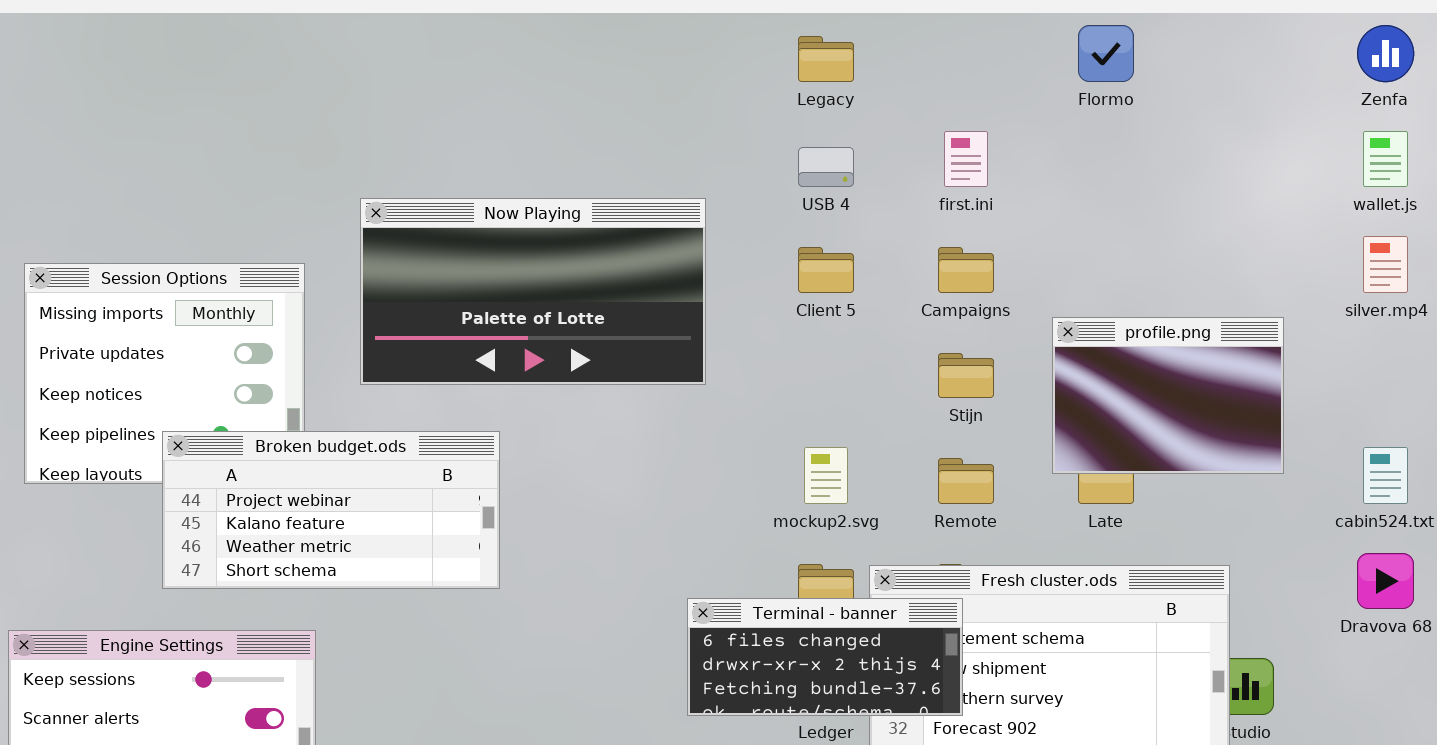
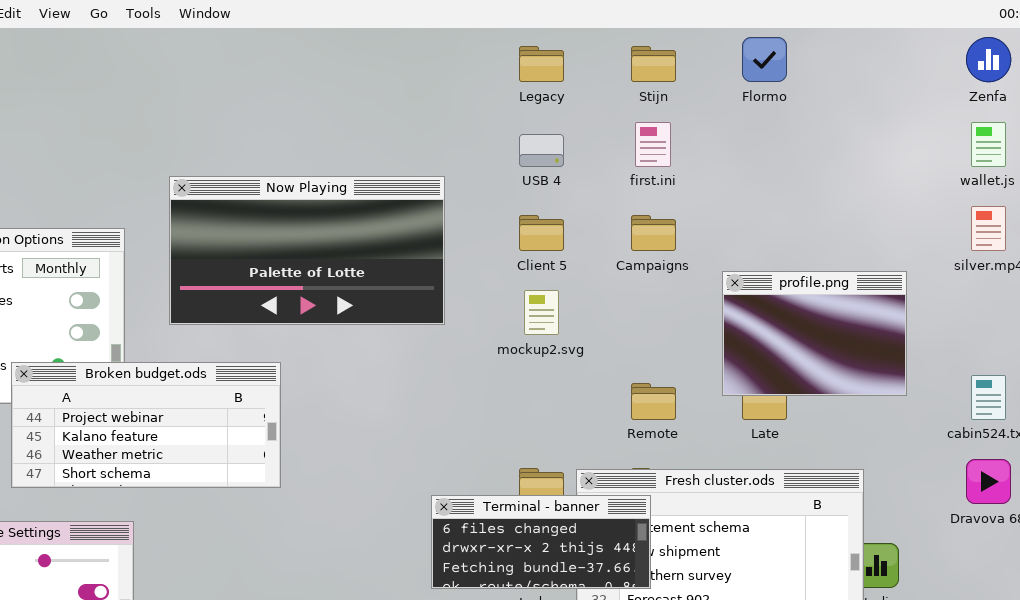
Stijn: [938,353,994,398] -> [631,46,676,82], moved
mockup2.svg: [804,447,848,504] -> [524,290,559,335], moved

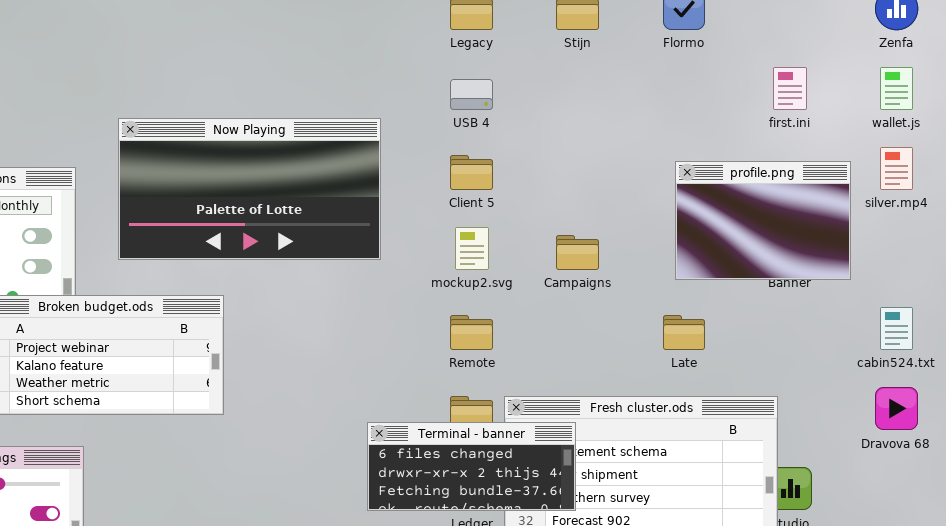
first.ini: [635,122,671,167] -> [773,67,807,110], moved
Campaigns: [631,215,676,251] -> [556,235,599,270], moved
profile.png: [722,271,907,396] -> [675,161,851,280], moved
Remote: [631,383,676,420] -> [450,315,493,350], moved

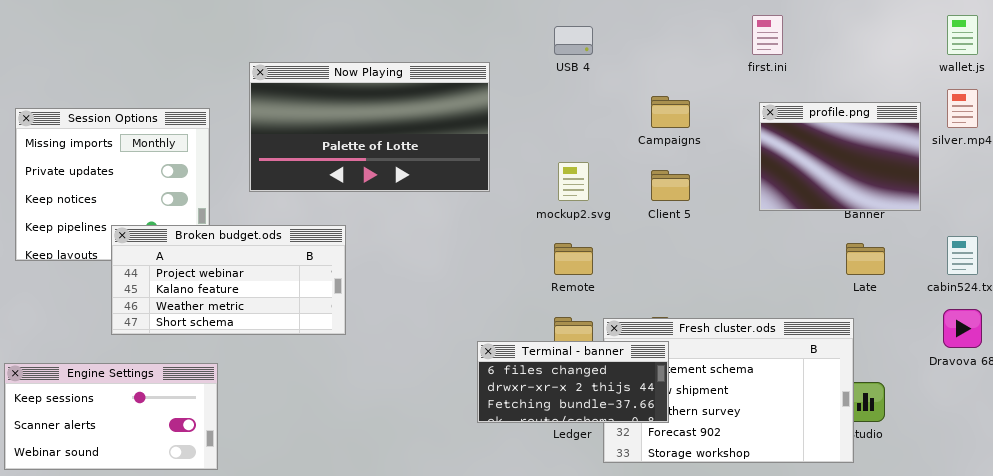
first.ini: [773,67,807,110] -> [752,15,783,55], moved
Client 5: [450,155,493,190] -> [651,170,690,201], moved
Campaigns: [556,235,599,270] -> [651,96,690,128], moved
Late: [663,315,705,350] -> [846,243,885,275], moved

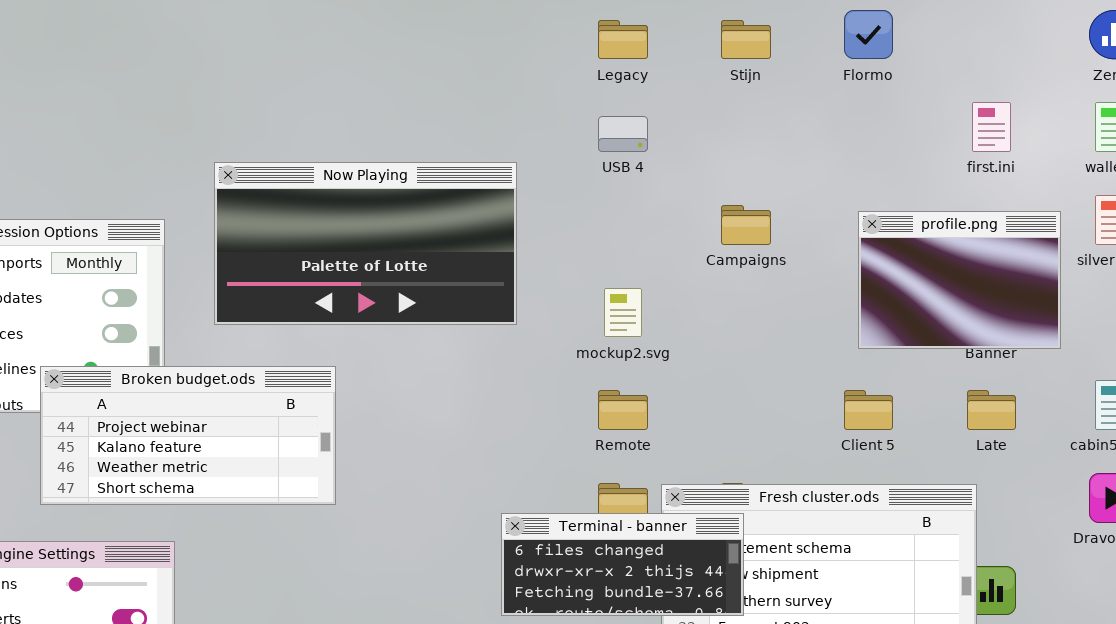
first.ini: [752,15,783,55] -> [972,102,1011,152], moved
Client 5: [651,170,690,201] -> [844,390,893,430], moved

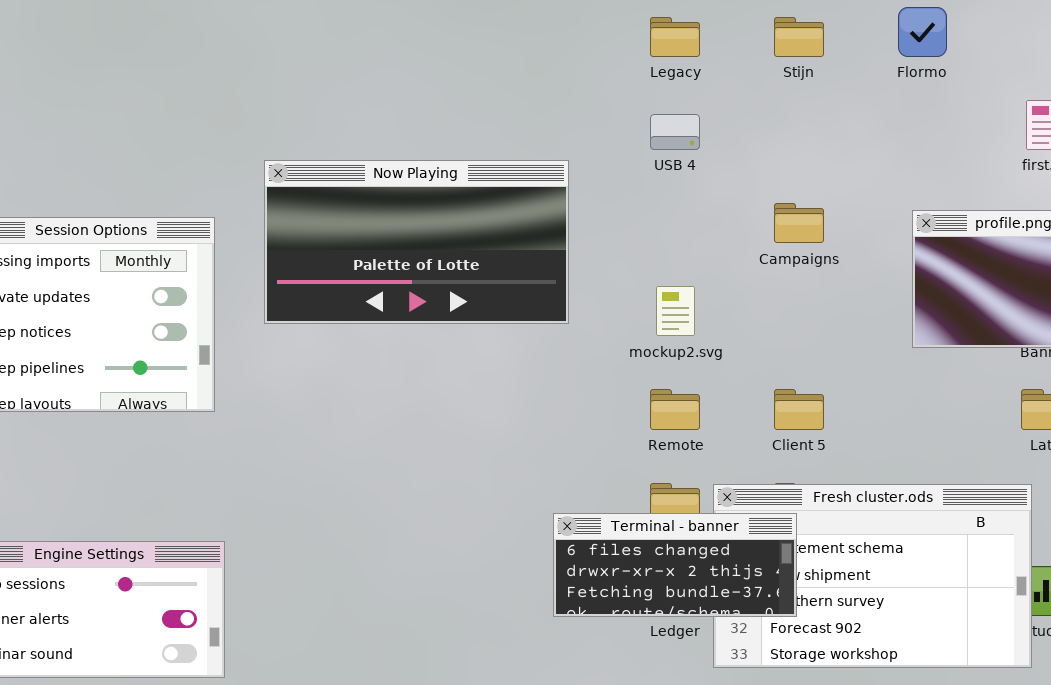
Broken budget.ods: [40,366,336,505] -> none, closed
Client 5: [844,390,893,430] -> [774,389,824,430], moved

